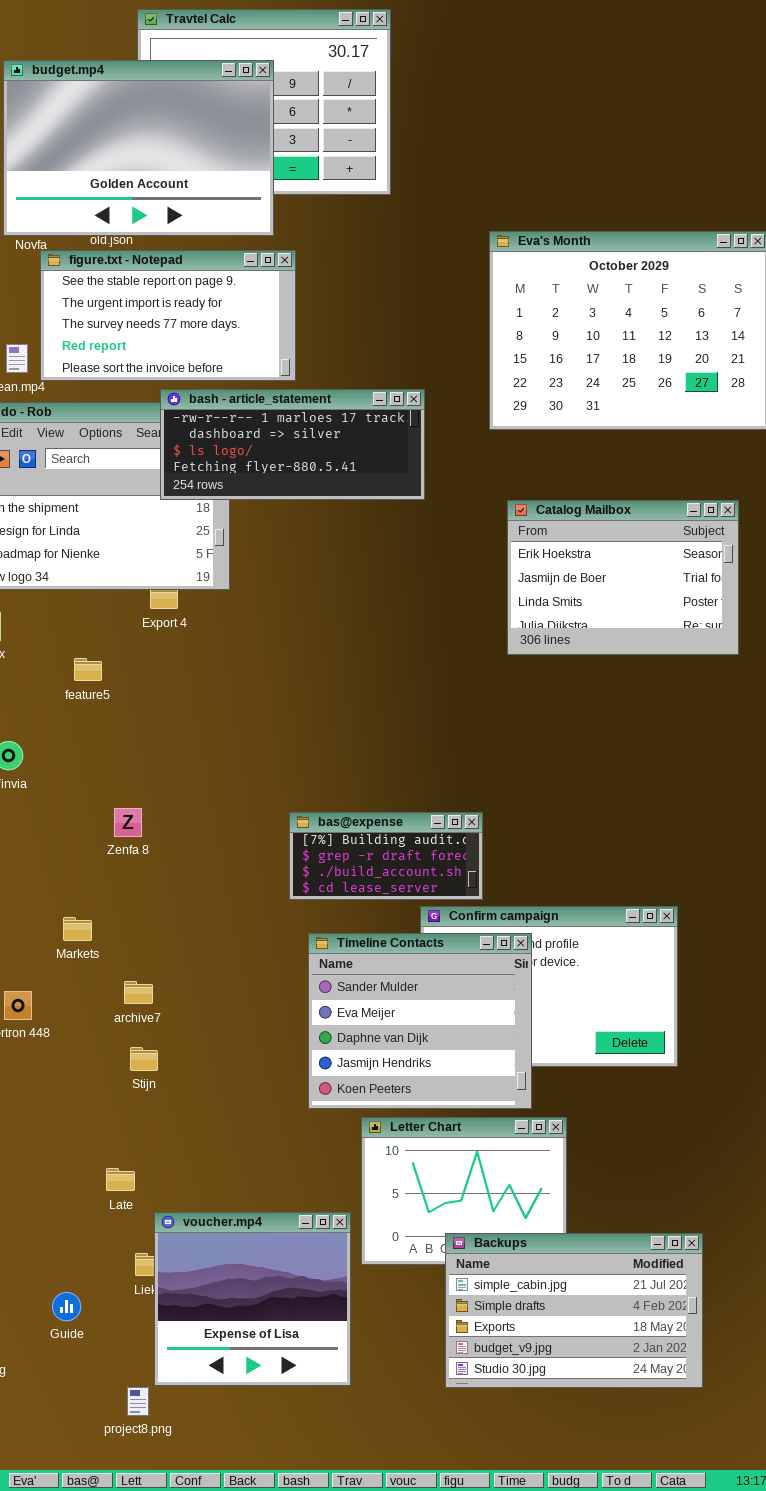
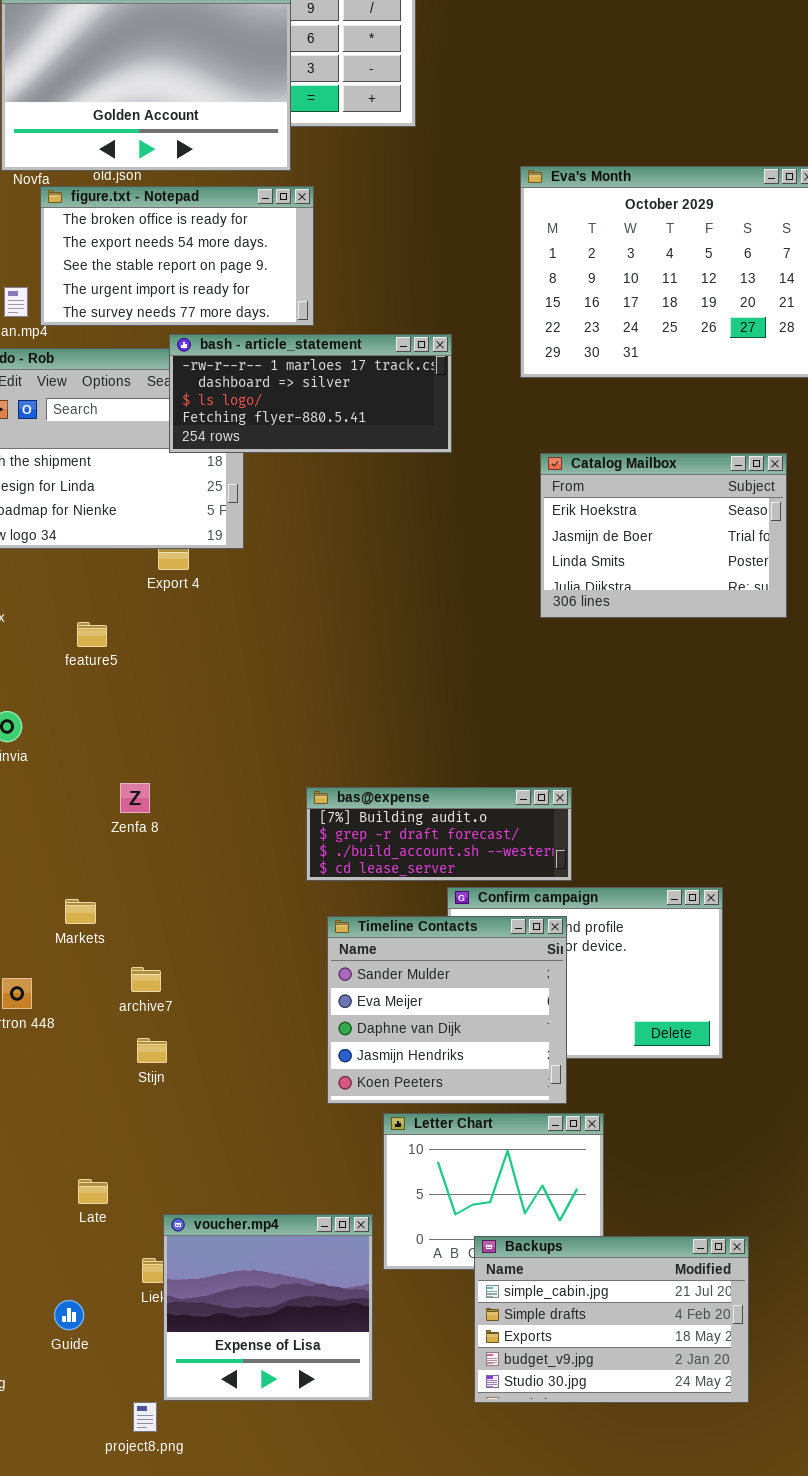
figure.txt - Notepad: [40,250,296,381] -> [40,186,314,326], scrolled up 2 rows
bas@expense: [289,812,483,900] -> [306,787,572,881], resized
Late: [106,1168,135,1191] -> [78,1179,108,1204], moved

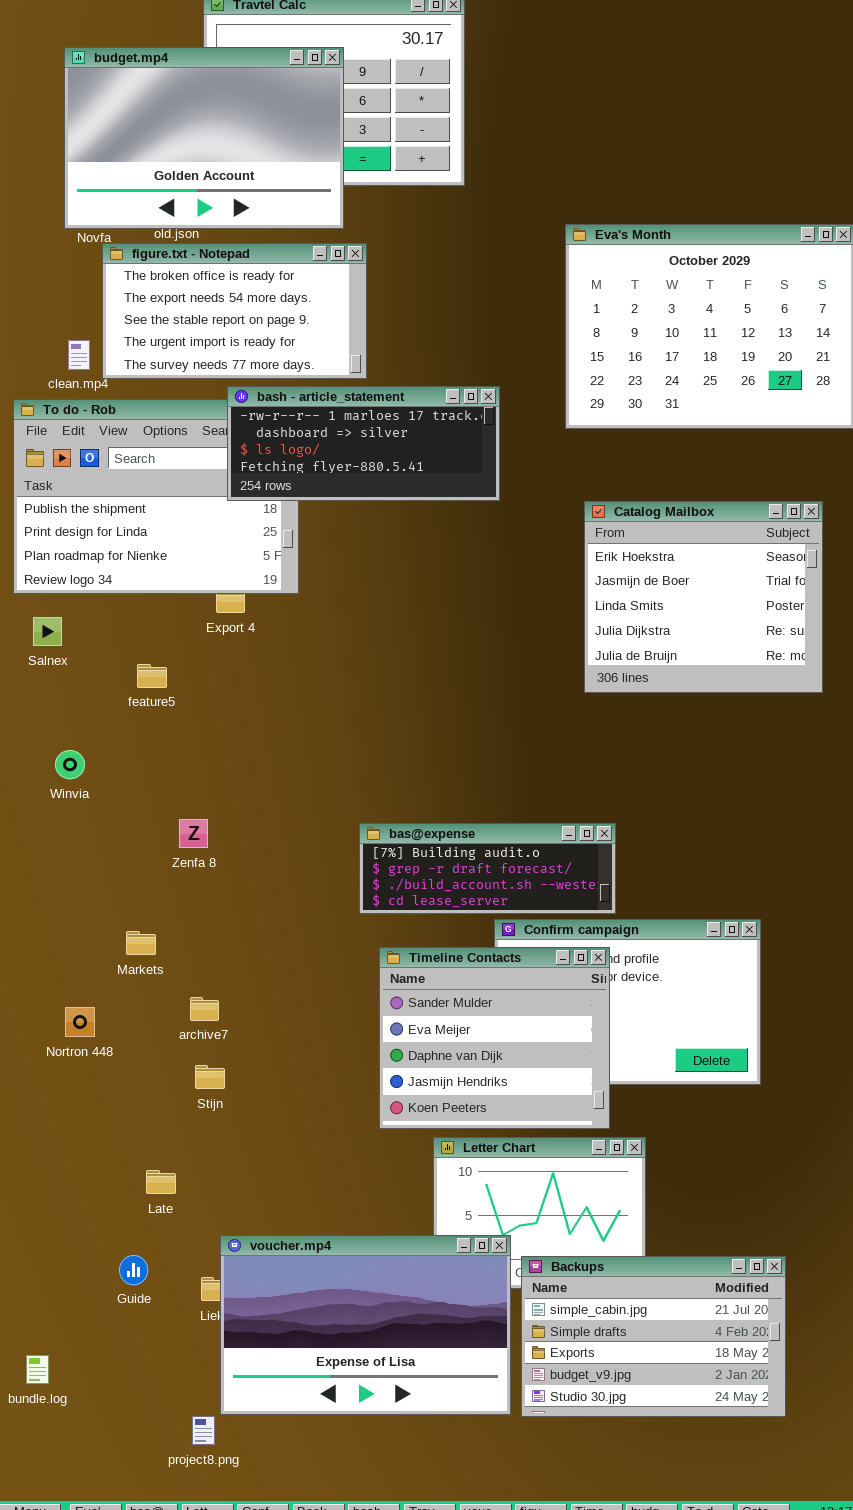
Catalog Mailbox: [540,453,787,618] -> [584,501,823,693], resized
Late: [78,1179,108,1204] -> [146,1170,176,1194], moved
voucher.mp4: [163,1214,373,1401] -> [220,1235,511,1415], resized
Guide: [54,1300,84,1330] -> [119,1255,148,1285], moved

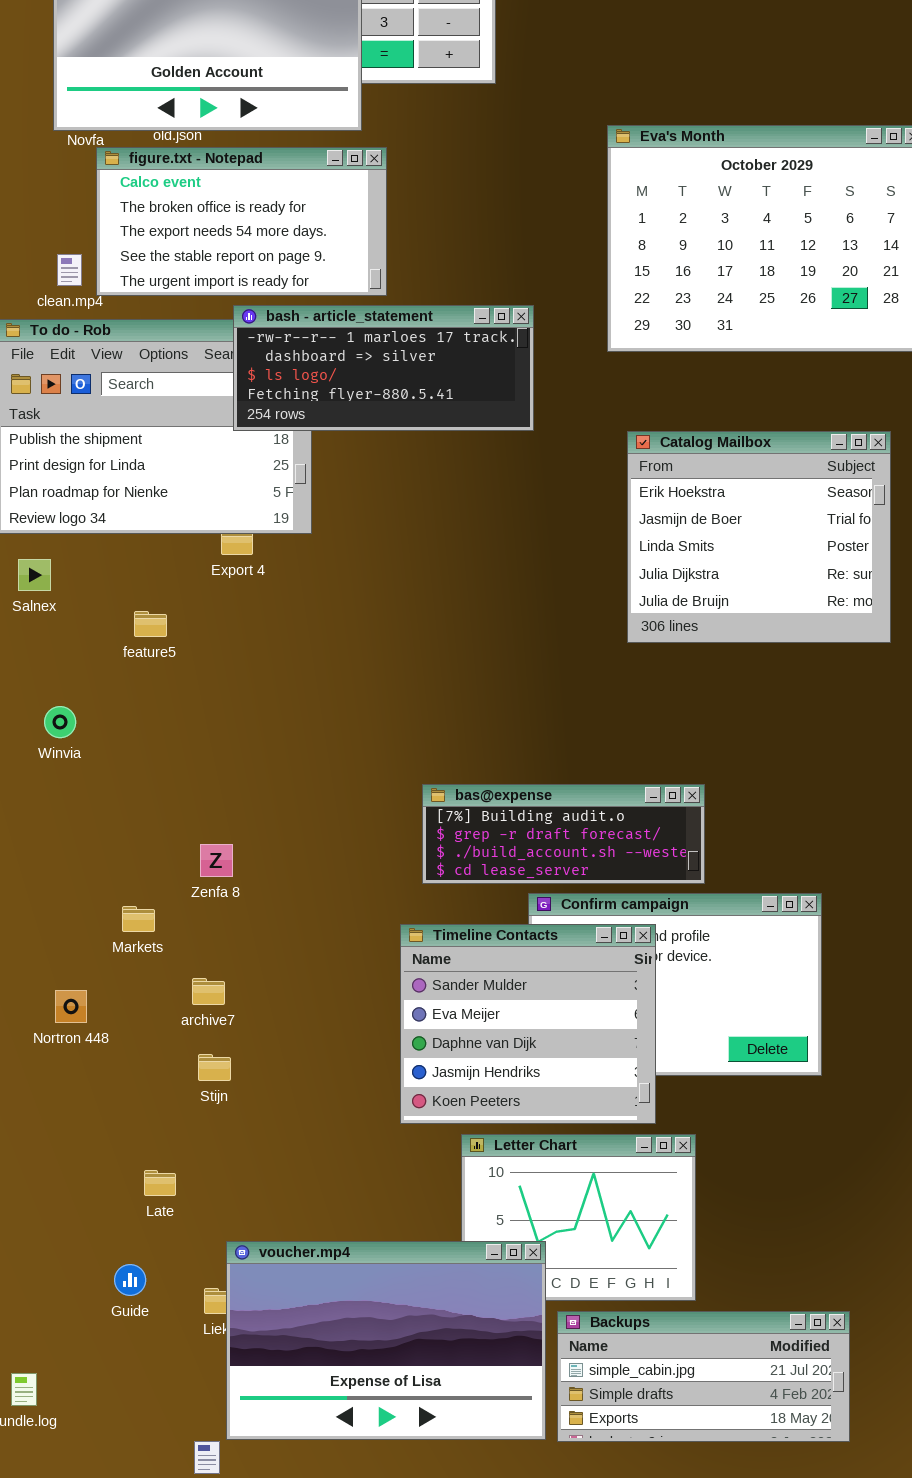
figure.txt - Notepad: [102,243,367,379] -> [96,147,387,296], scrolled up 1 row
Zenfa 8: [179,819,208,848] -> [200,844,233,877], moved
bas@expense: [359,823,616,914] -> [422,784,705,884], moved
Backups: [521,1256,786,1417] -> [557,1311,850,1442], resized

